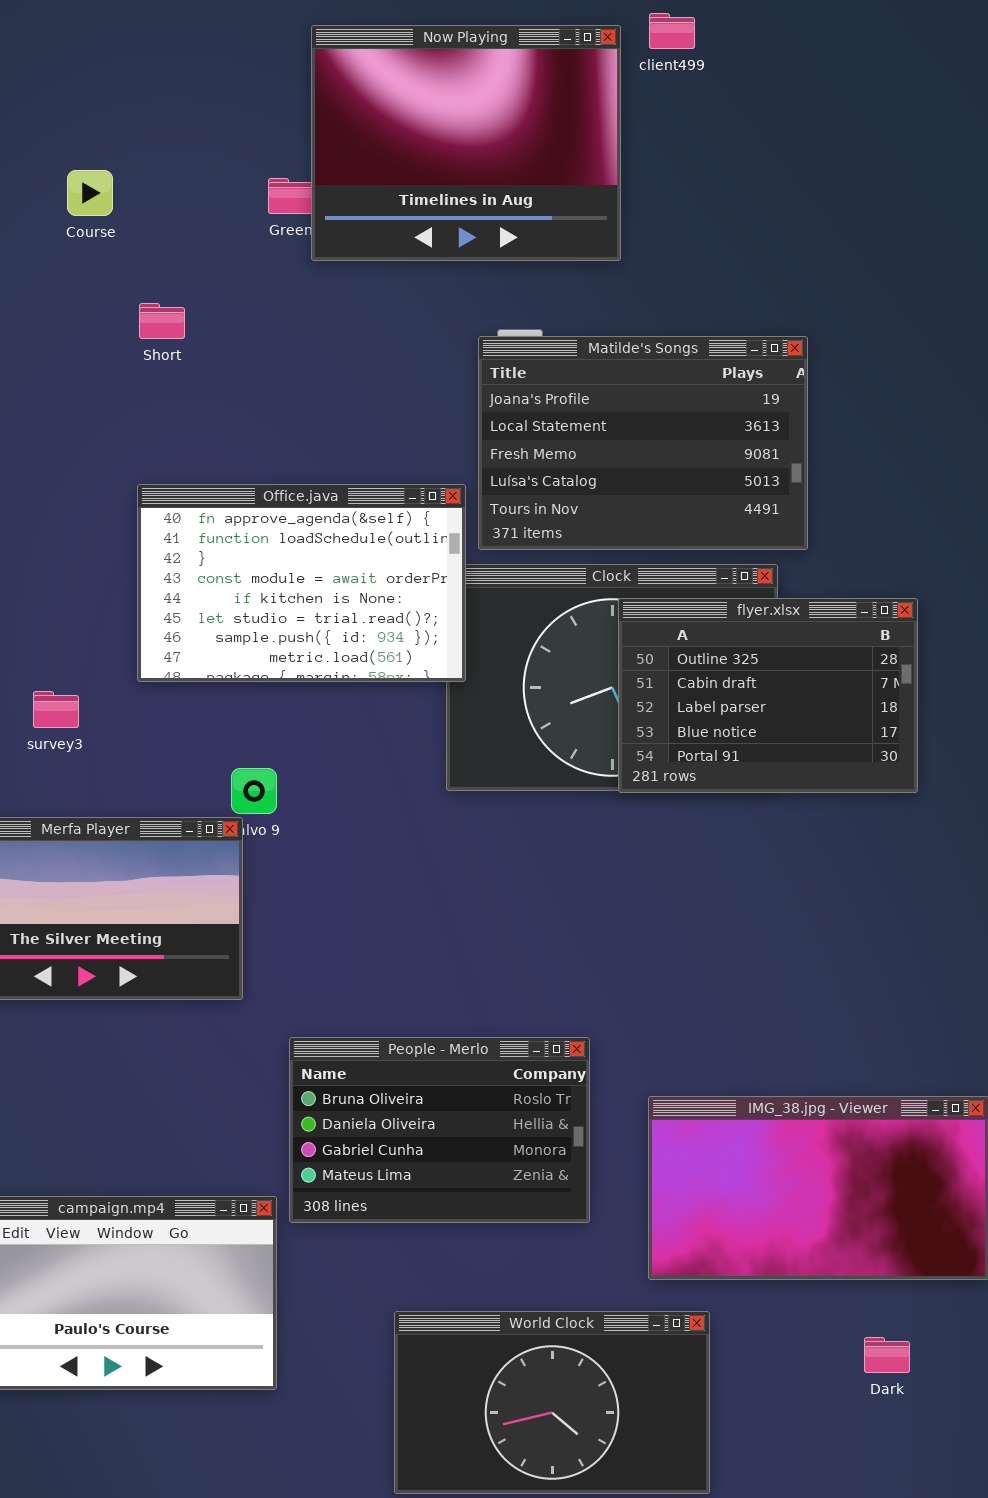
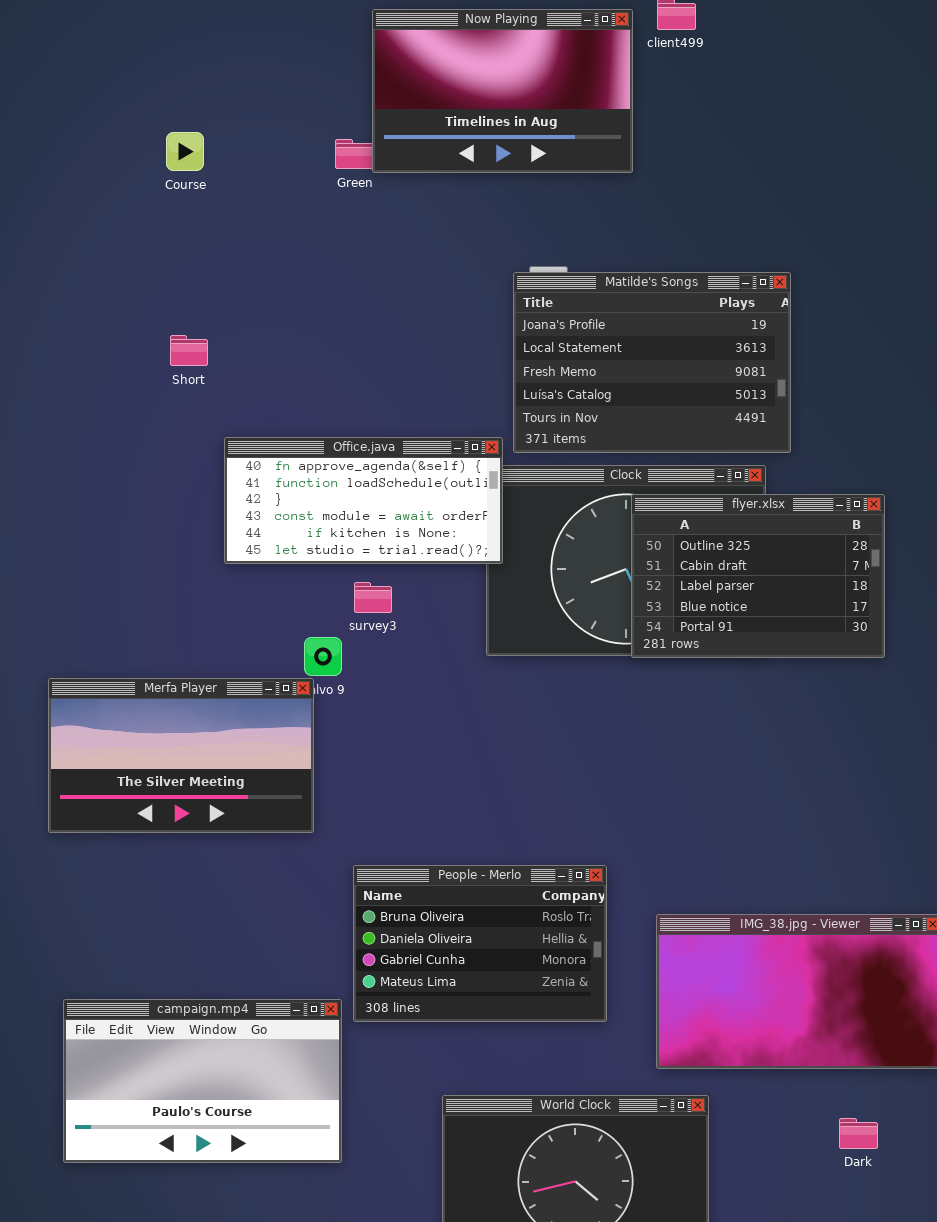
Now Playing: [311,25,621,261] -> [372,9,633,173], resized
Short: [139,303,185,339] -> [170,335,208,366], moved
Office.java: [137,484,466,682] -> [224,437,503,564], resized
survey3: [33,691,79,728] -> [354,582,392,613], moved

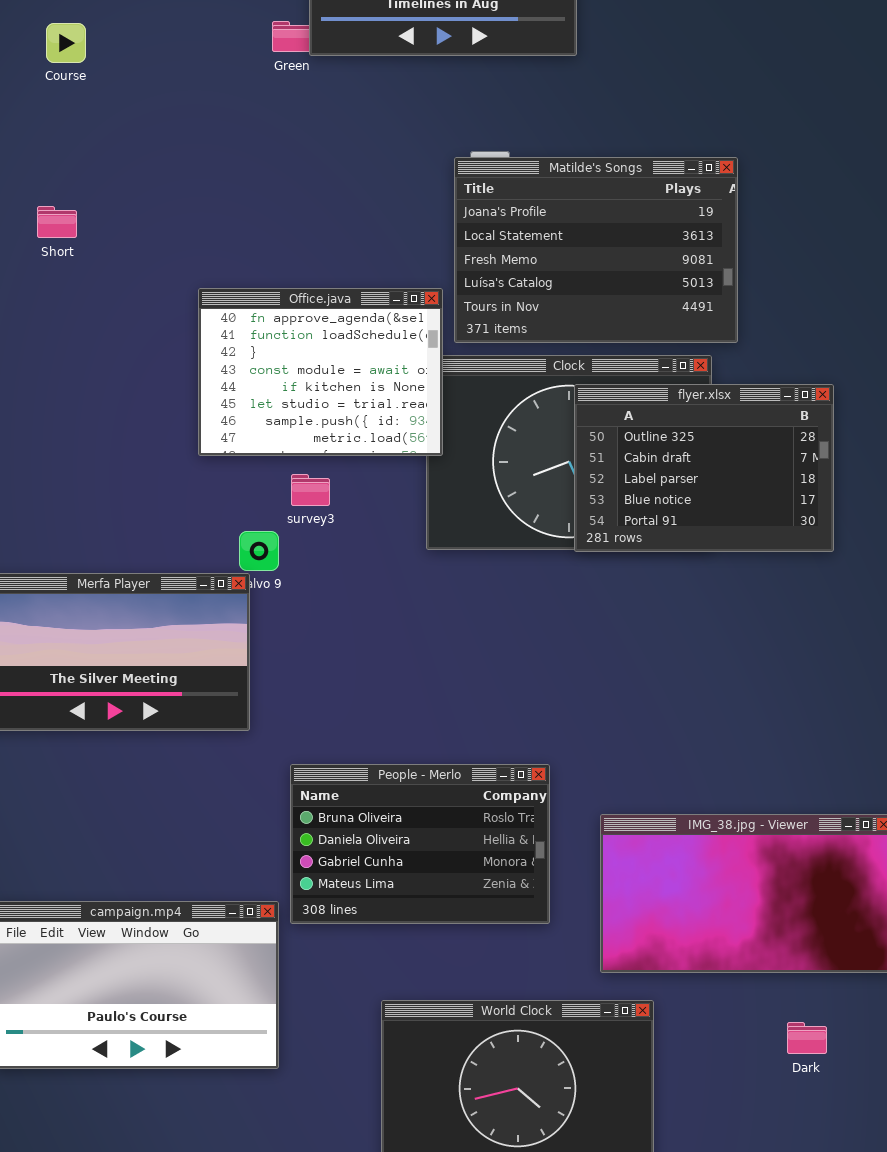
Course: [166,132,204,171] -> [46,23,86,63], moved
Short: [170,335,208,366] -> [37,206,77,238], moved
Office.java: [224,437,503,564] -> [198,288,443,456], resized

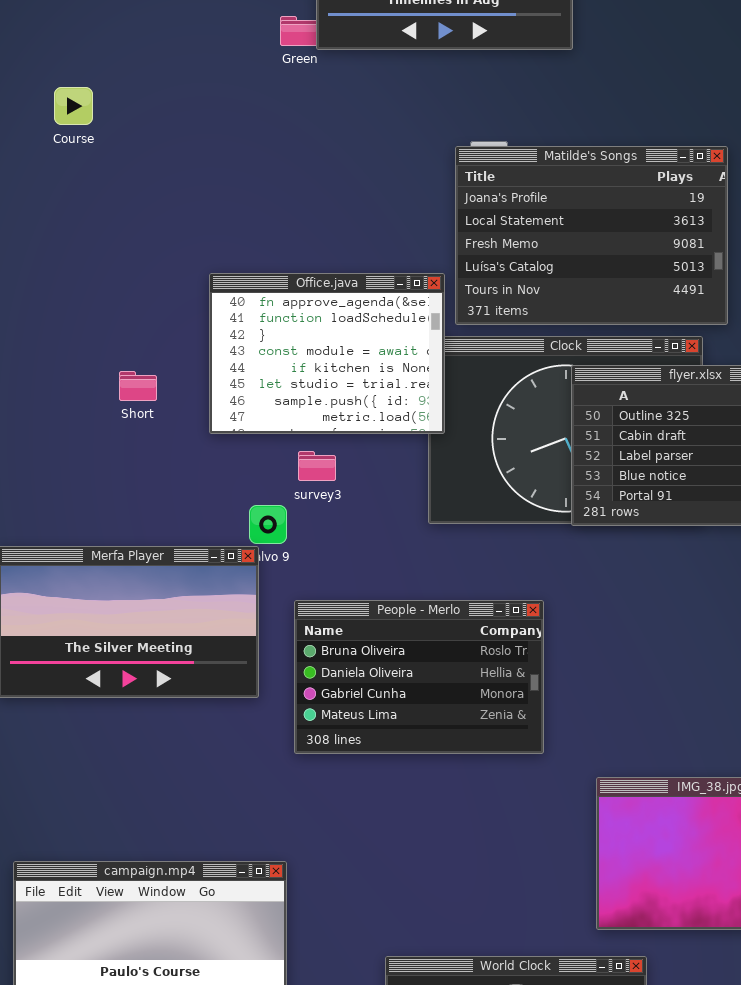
Course: [46,23,86,63] -> [54,87,93,125], moved
Short: [37,206,77,238] -> [119,371,157,401], moved
People - Merlo: [290,764,550,924] -> [294,600,544,754], moved

